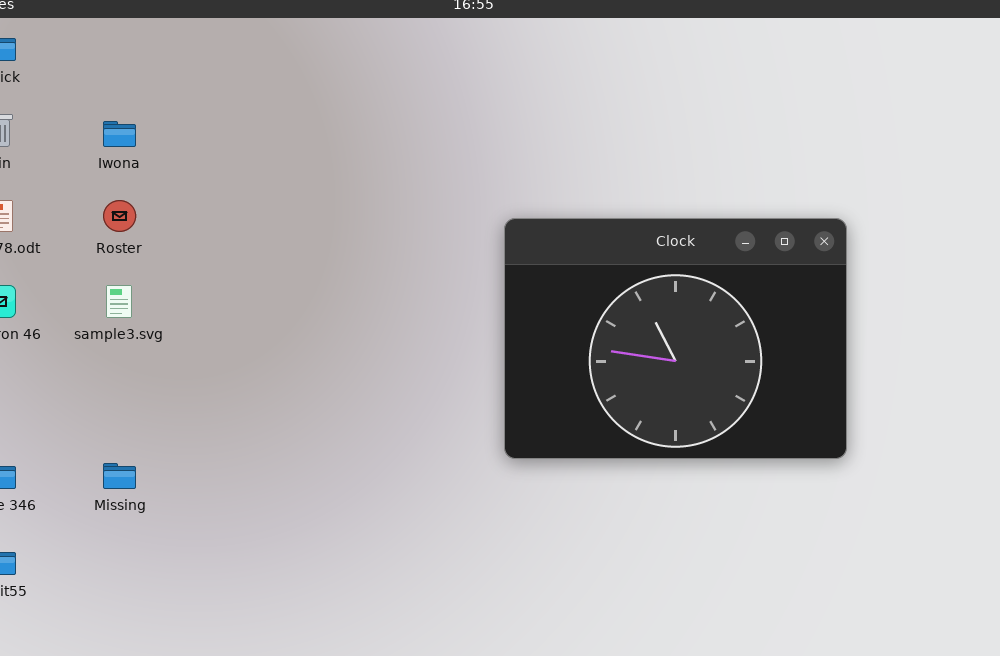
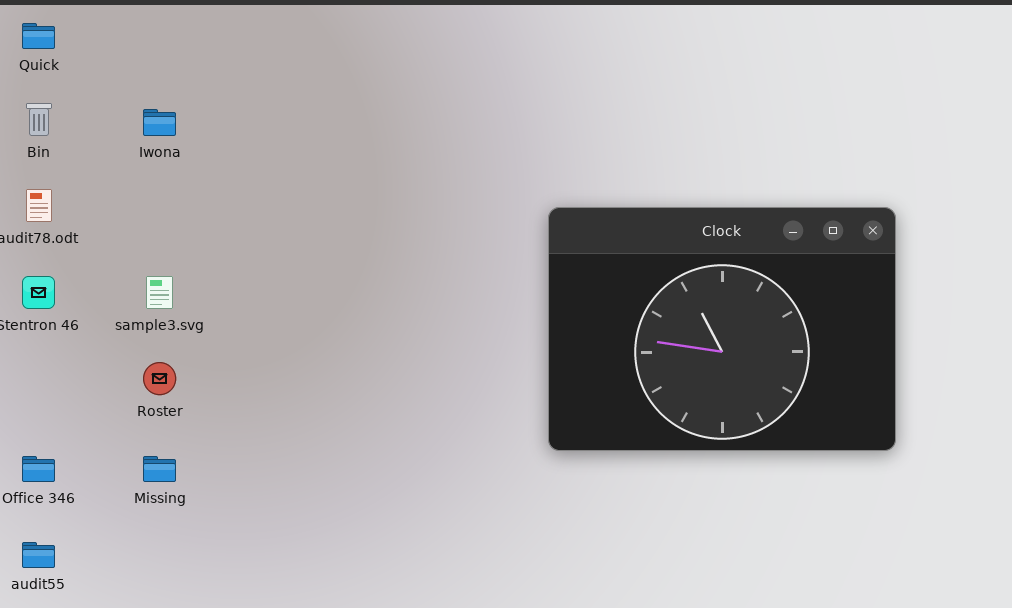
Roster: [103,200,136,232] -> [143,362,176,395], moved

